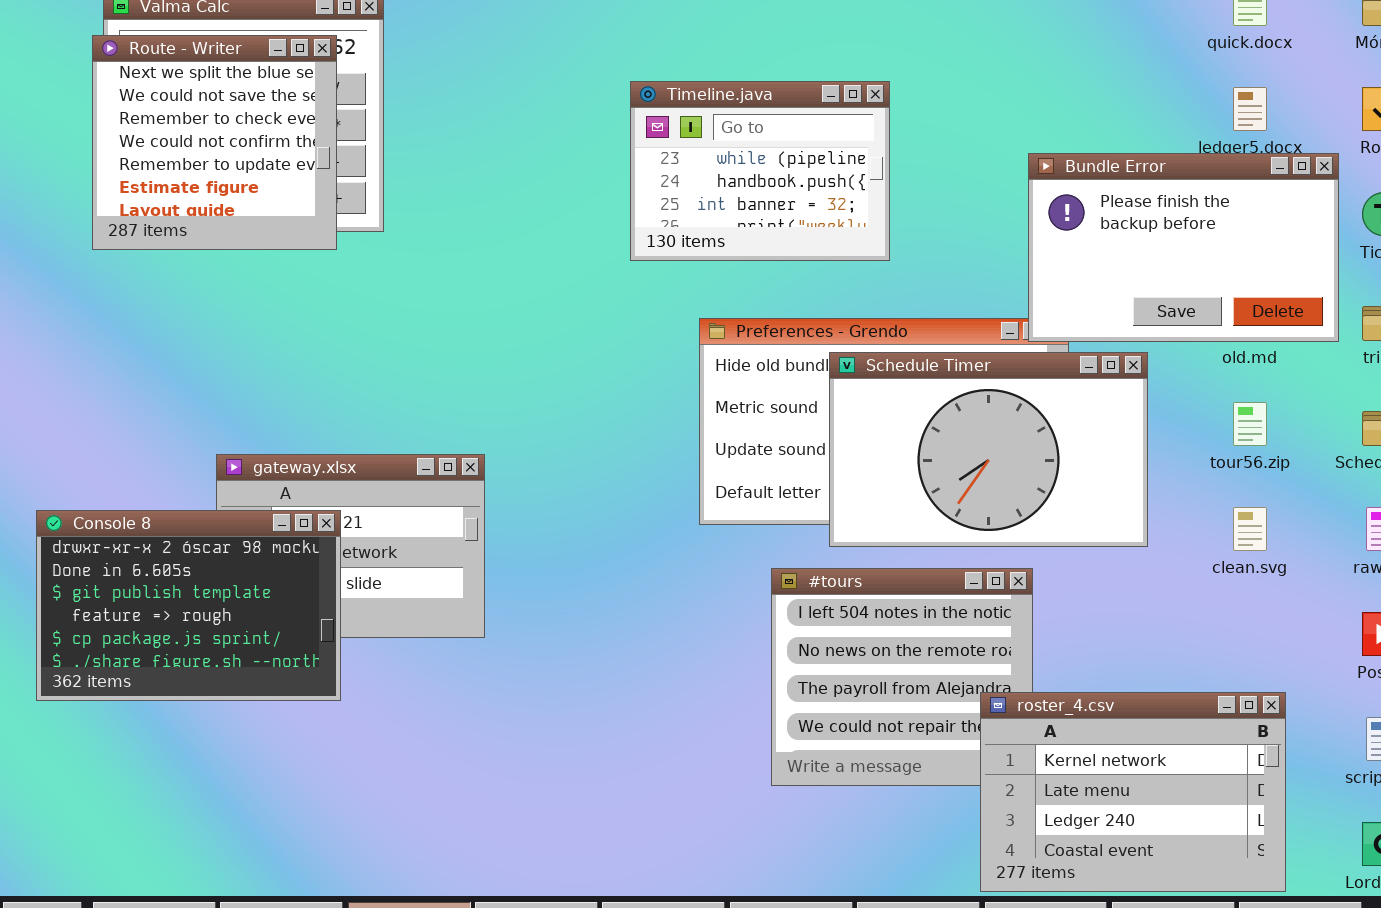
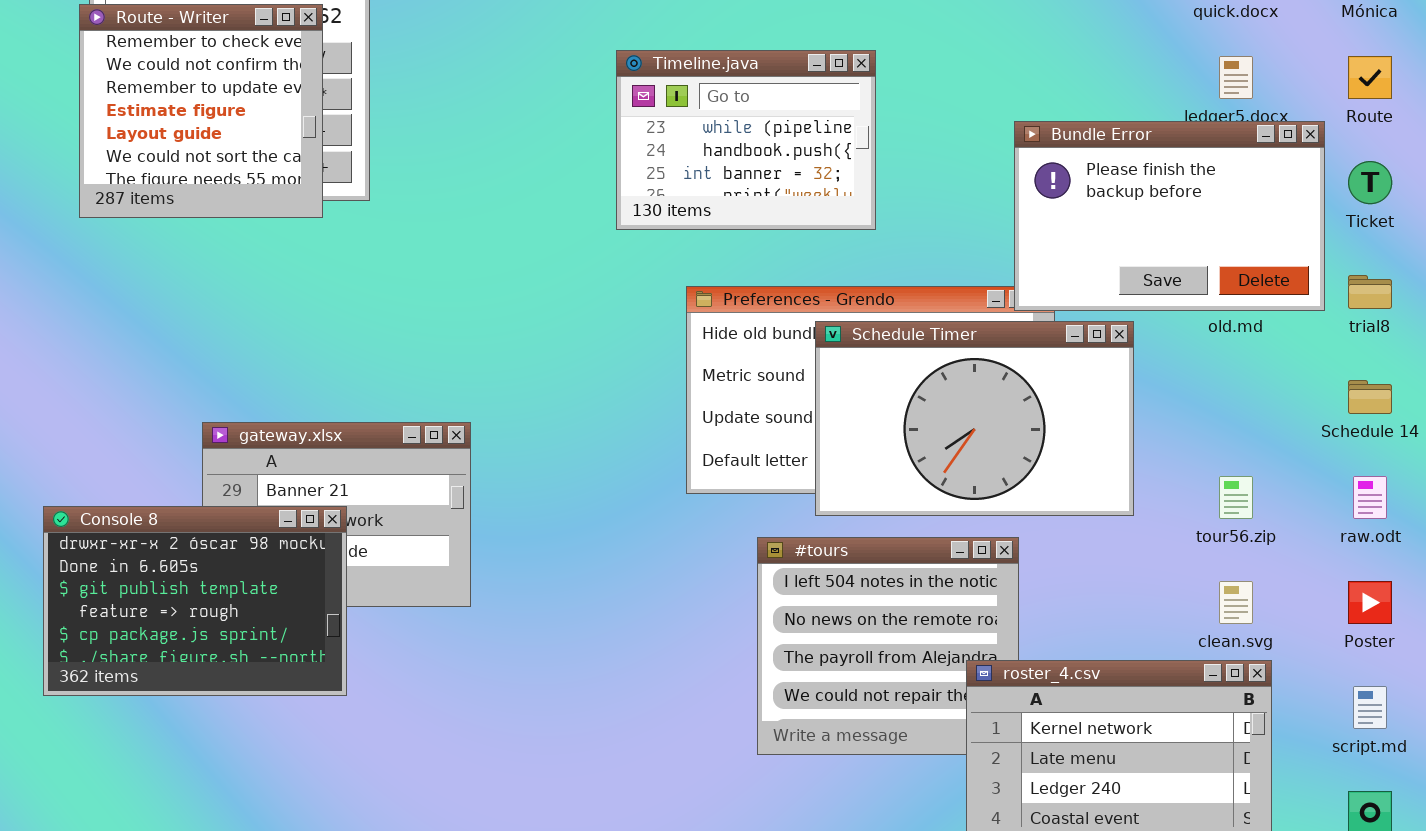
Route - Writer: [92,35,337,250] -> [79,4,323,218], scrolled down 2 rows
tour56.zip: [1233,402,1267,446] -> [1219,476,1253,519], moved
clean.svg: [1233,507,1267,551] -> [1219,581,1253,624], moved
Console 8: [36,510,341,701] -> [43,506,347,696], moved

